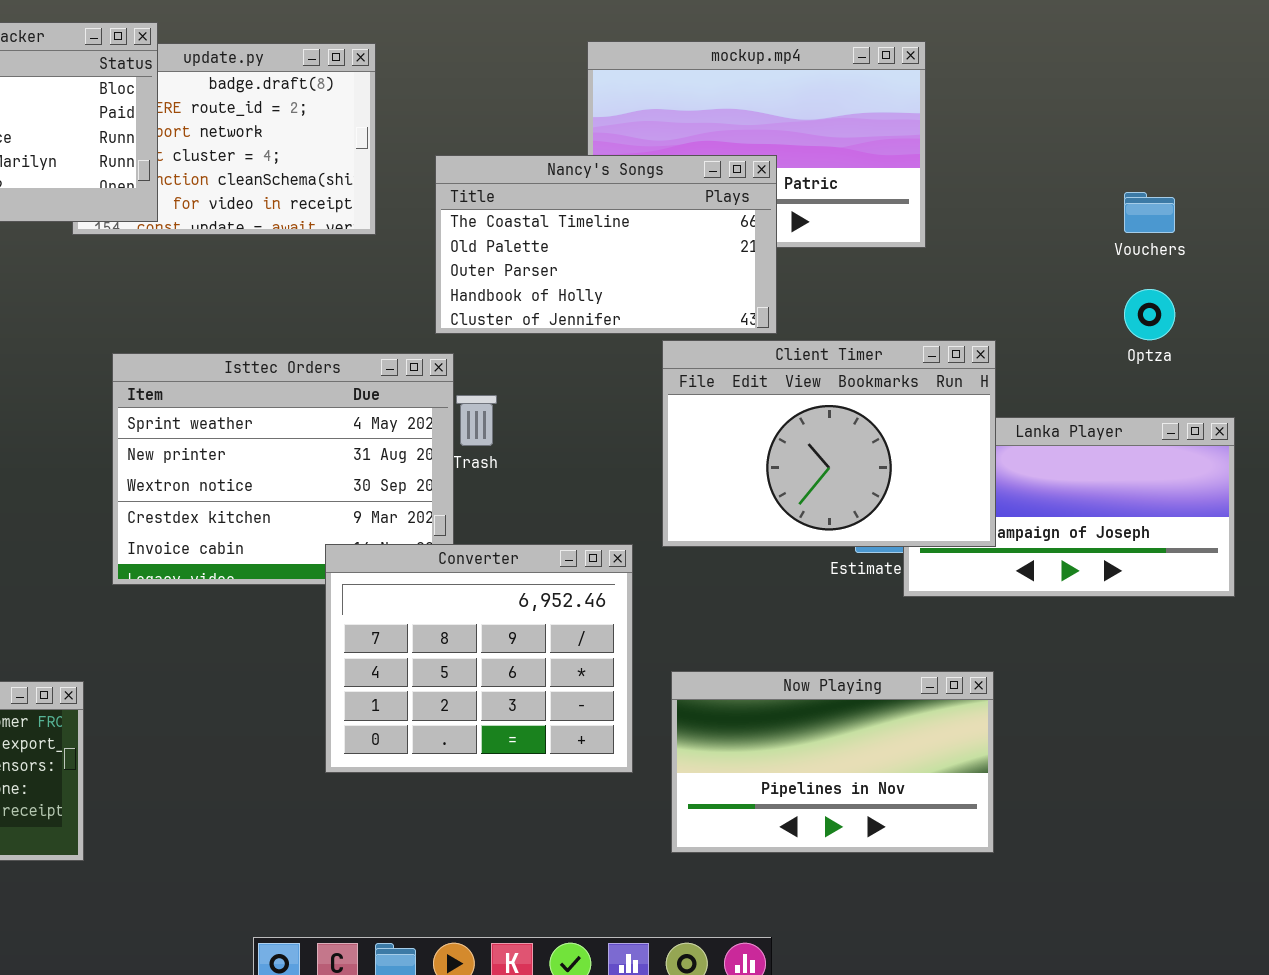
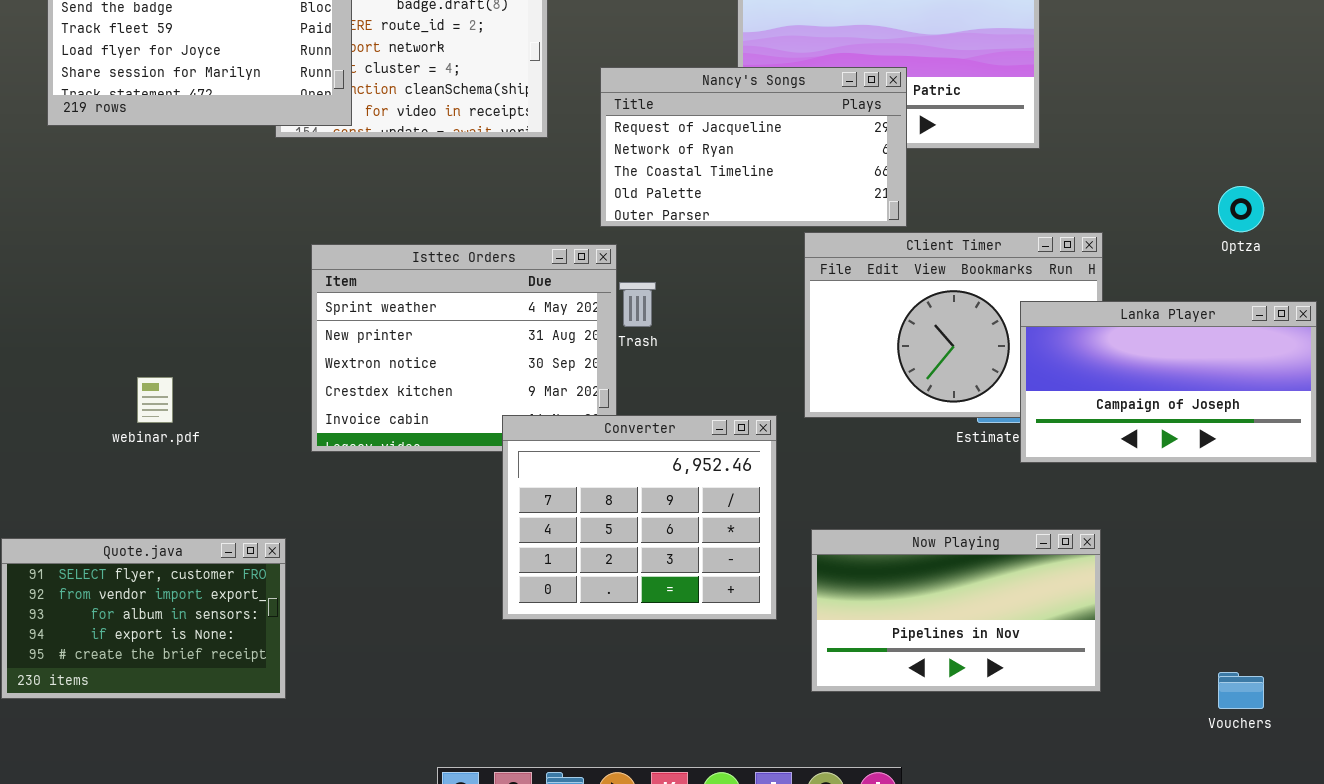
Nancy's Songs: [435,155,777,334] -> [600,67,907,227], scrolled up 2 rows
Vouchers: [1124,192,1175,233] -> [1218,672,1264,709], moved
Lanka Player: [903,417,1235,597] -> [1020,301,1317,463], raised

